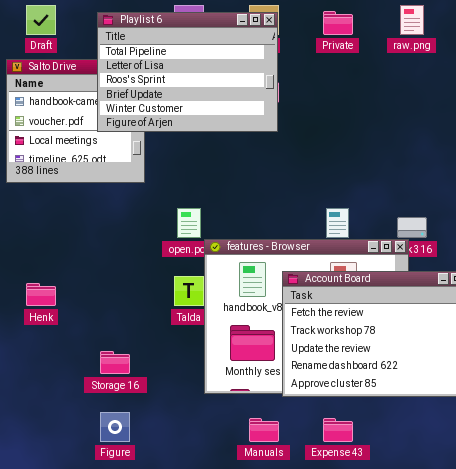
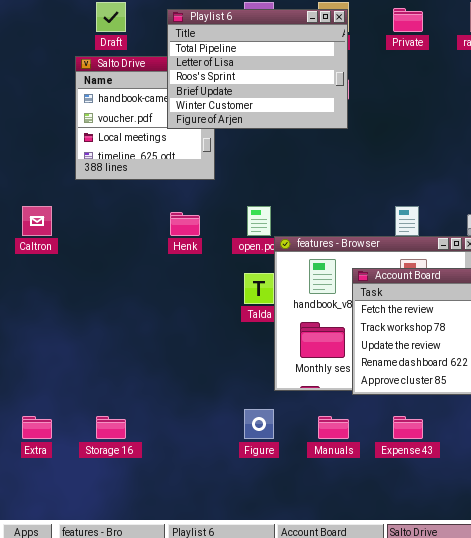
Henk: [26,283,56,306] -> [170,212,200,236], moved
Storage 16: [100,351,130,374] -> [96,416,126,439], moved
Figure: [100,412,130,442] -> [244,409,274,439], moved

